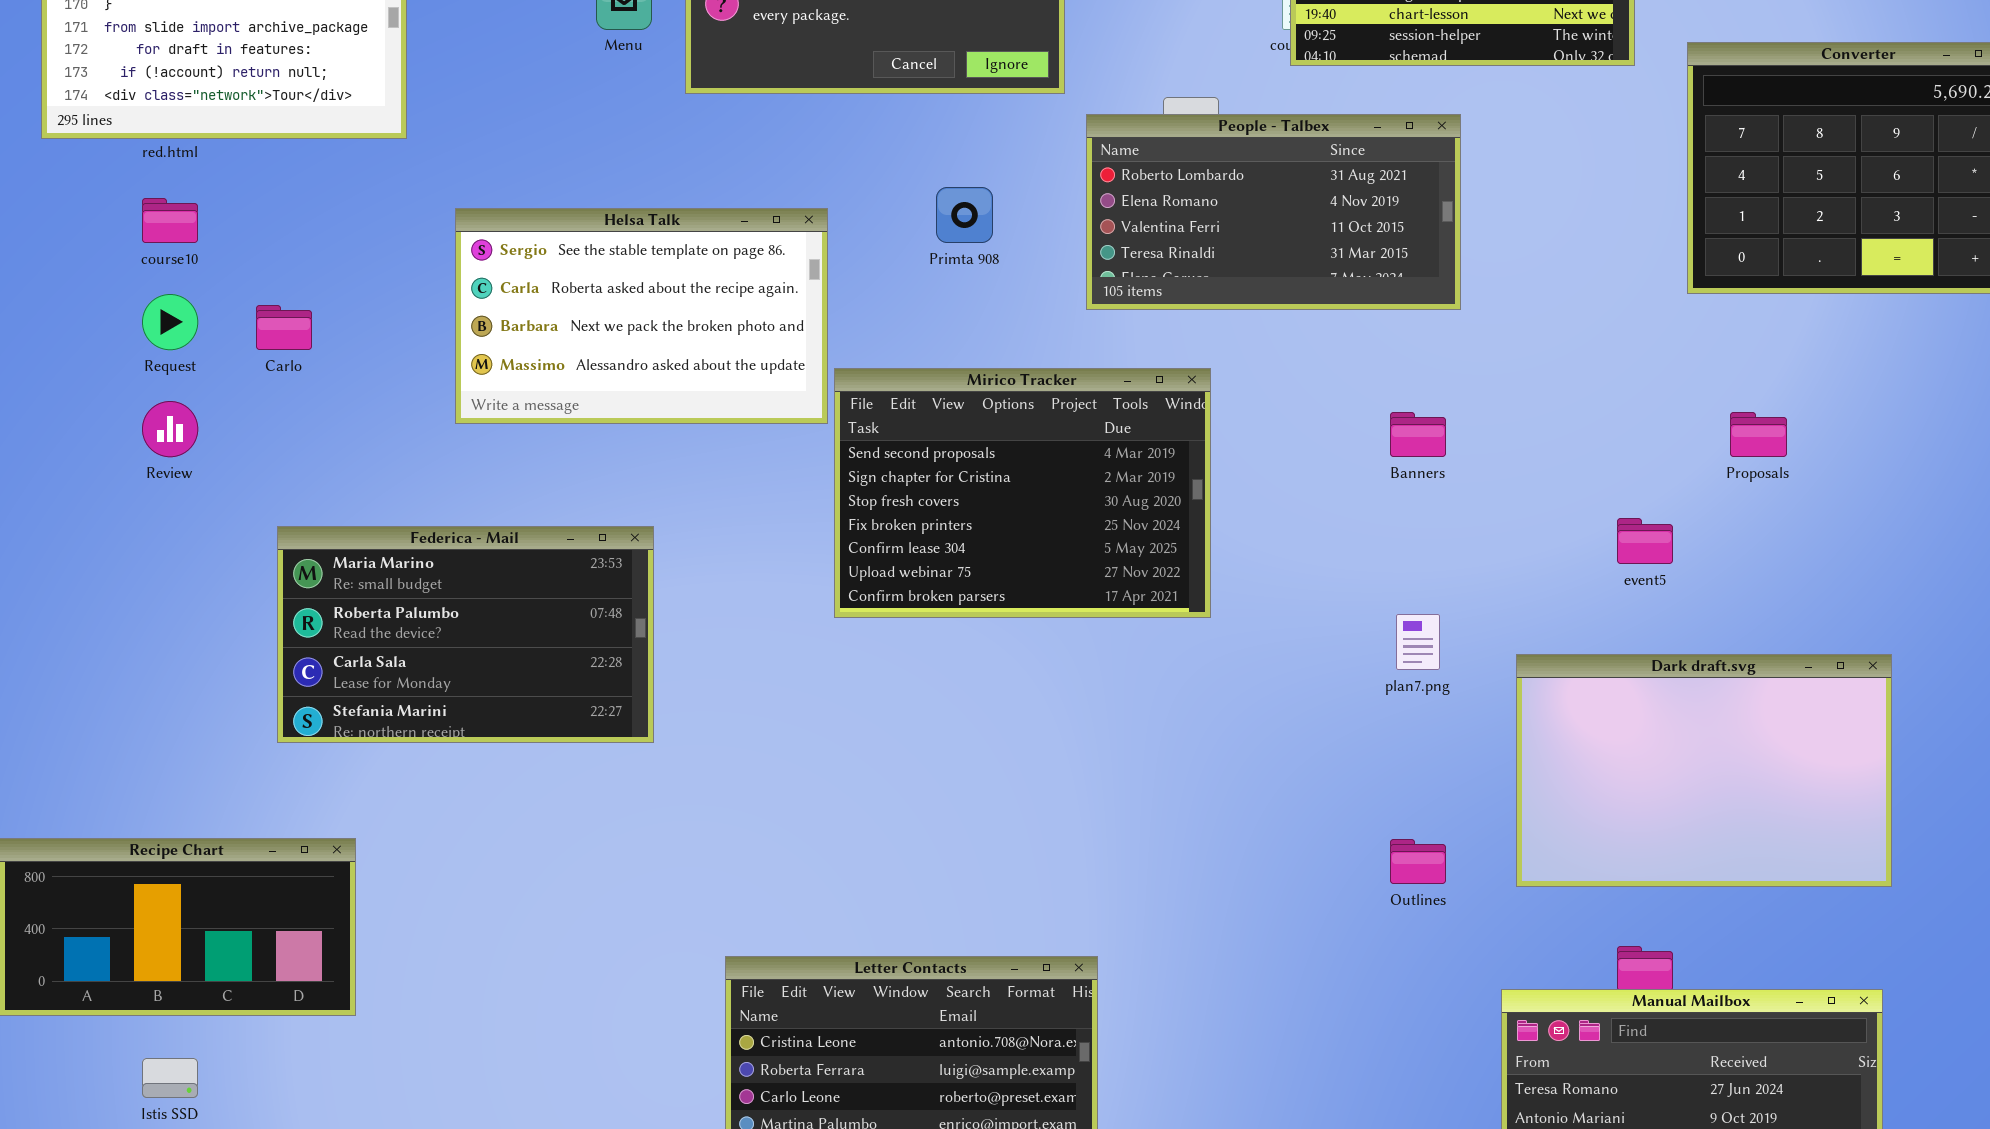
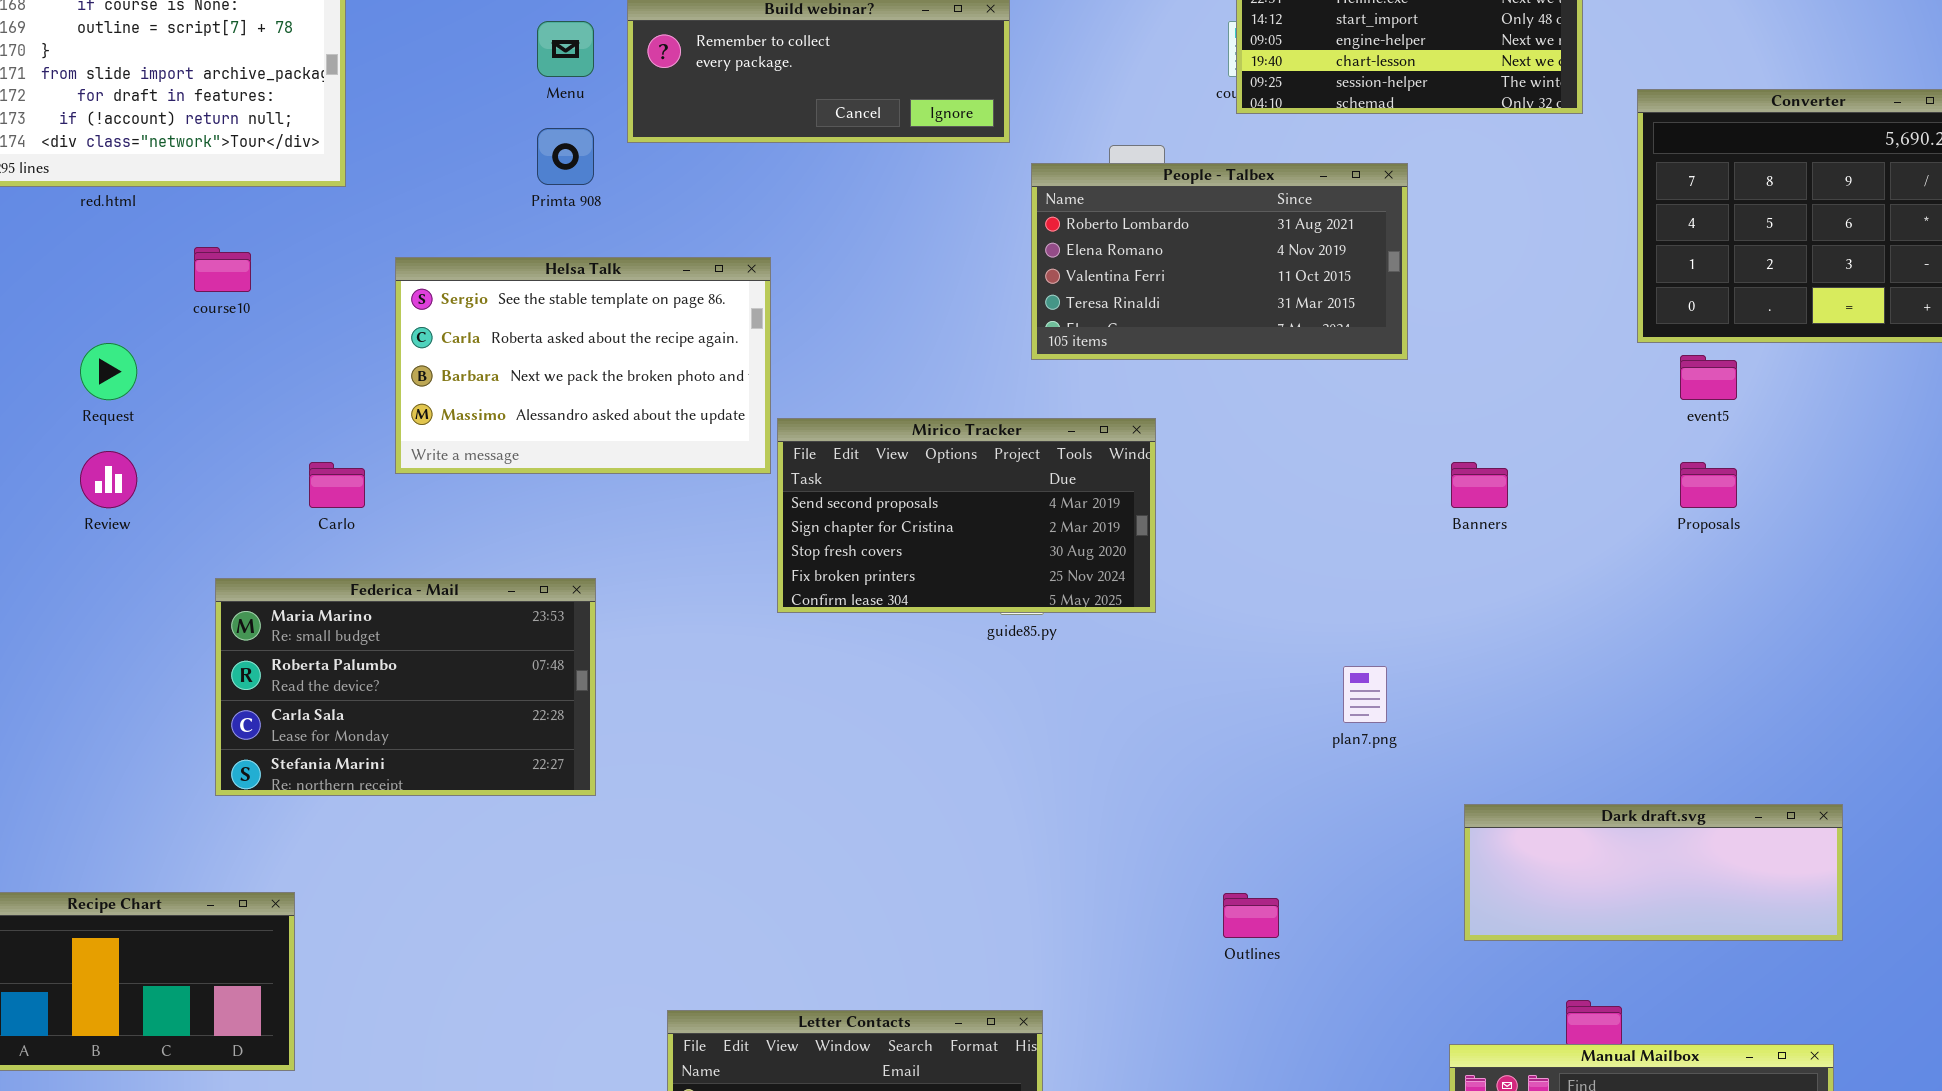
Primta 908: [936,187,993,243] -> [537,128,594,185], moved
course10: [142,198,198,243] -> [194,247,251,292], moved
Carlo: [256,305,312,350] -> [309,462,365,508], moved
Mirico Tracker: [834,368,1211,618] -> [777,418,1156,613], resized
Banners: [1390,412,1446,457] -> [1451,462,1508,508], moved
event5: [1617,518,1673,564] -> [1680,355,1737,400], moved
Dark draft.svg: [1516,654,1892,887] -> [1464,804,1843,941], resized
Outlines: [1390,839,1446,884] -> [1223,893,1279,938], moved

